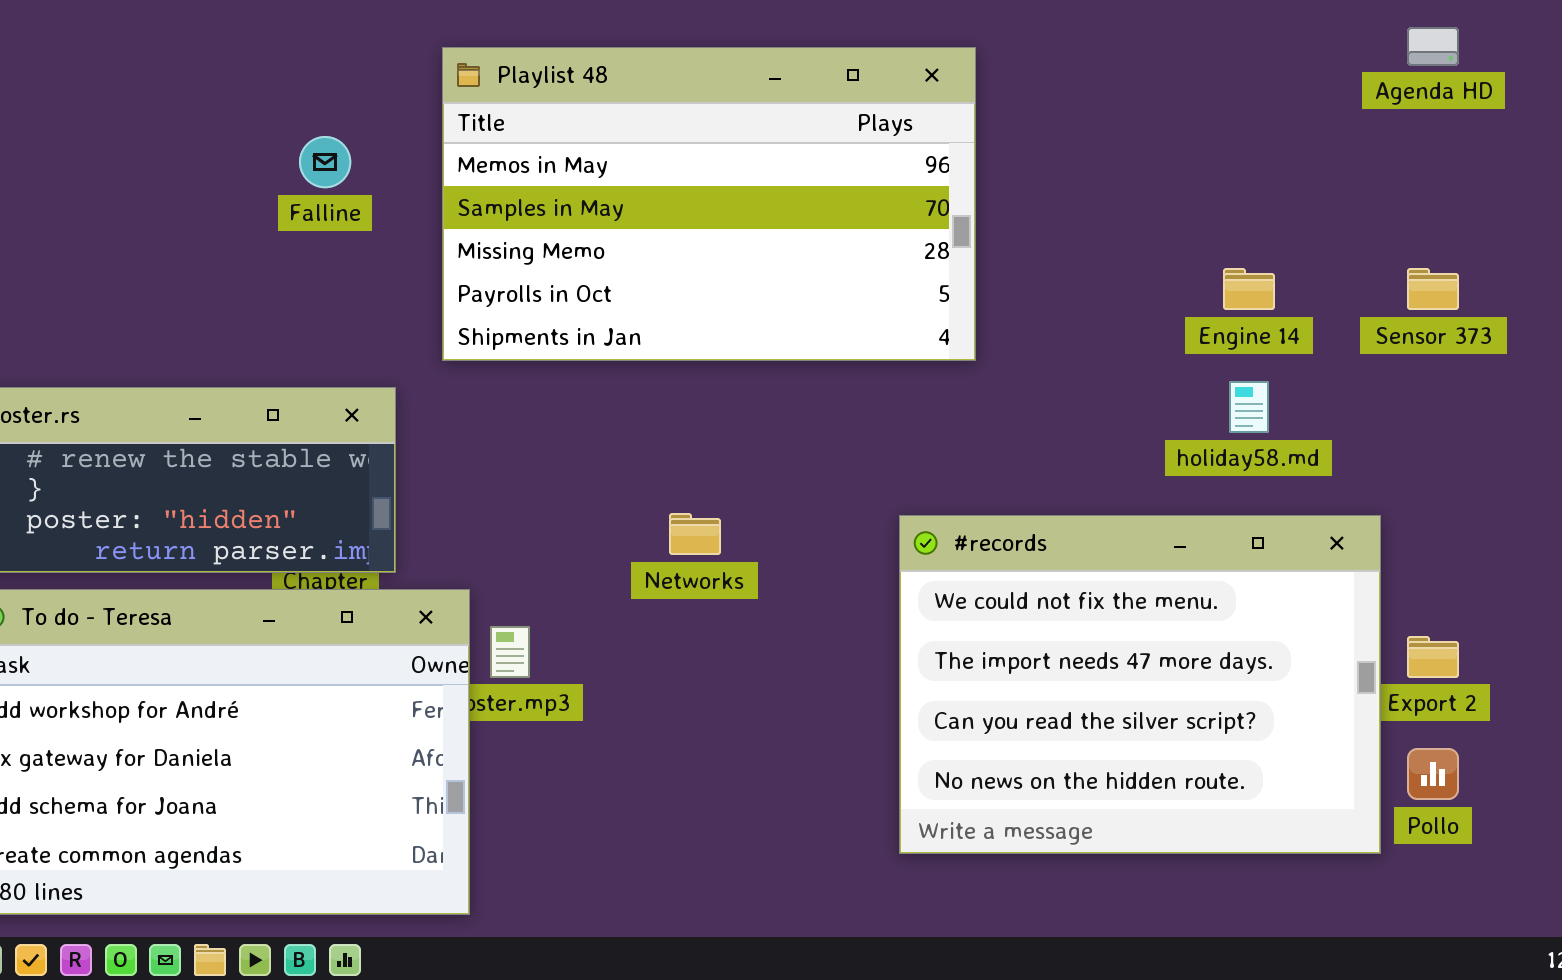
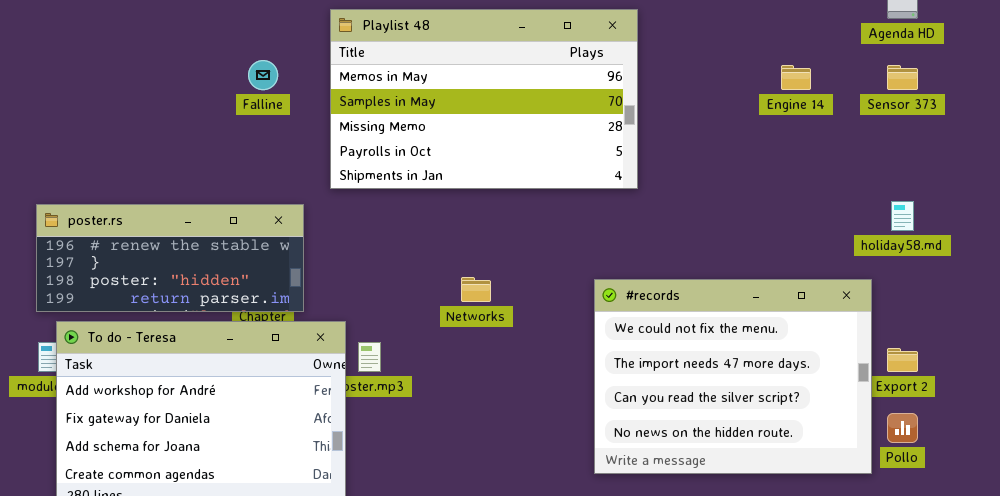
Engine 14: [1223,268,1275,310] -> [781,65,811,90], moved
Sensor 373: [1407,268,1459,310] -> [887,65,918,90], moved
holiday58.md: [1229,381,1269,433] -> [891,201,914,231], moved

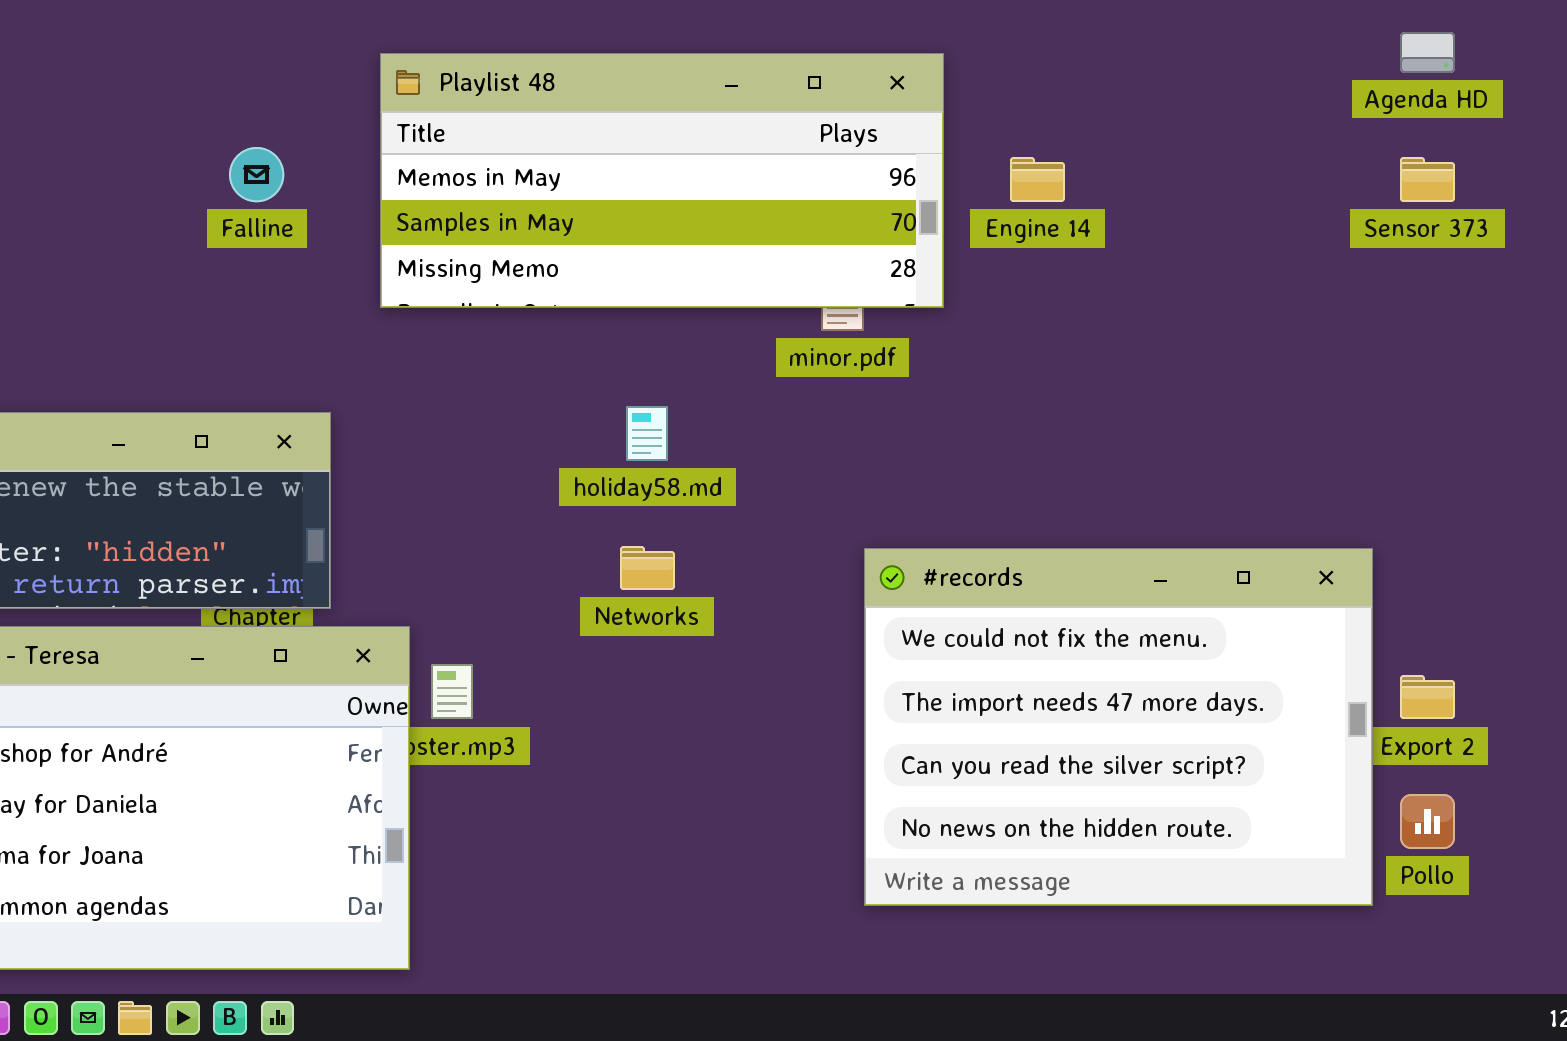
Playlist 48: [330,9,638,189] -> [380,53,944,308], resized
Engine 14: [781,65,811,90] -> [1010,157,1065,202], moved
holiday58.md: [891,201,914,231] -> [626,406,668,461], moved

